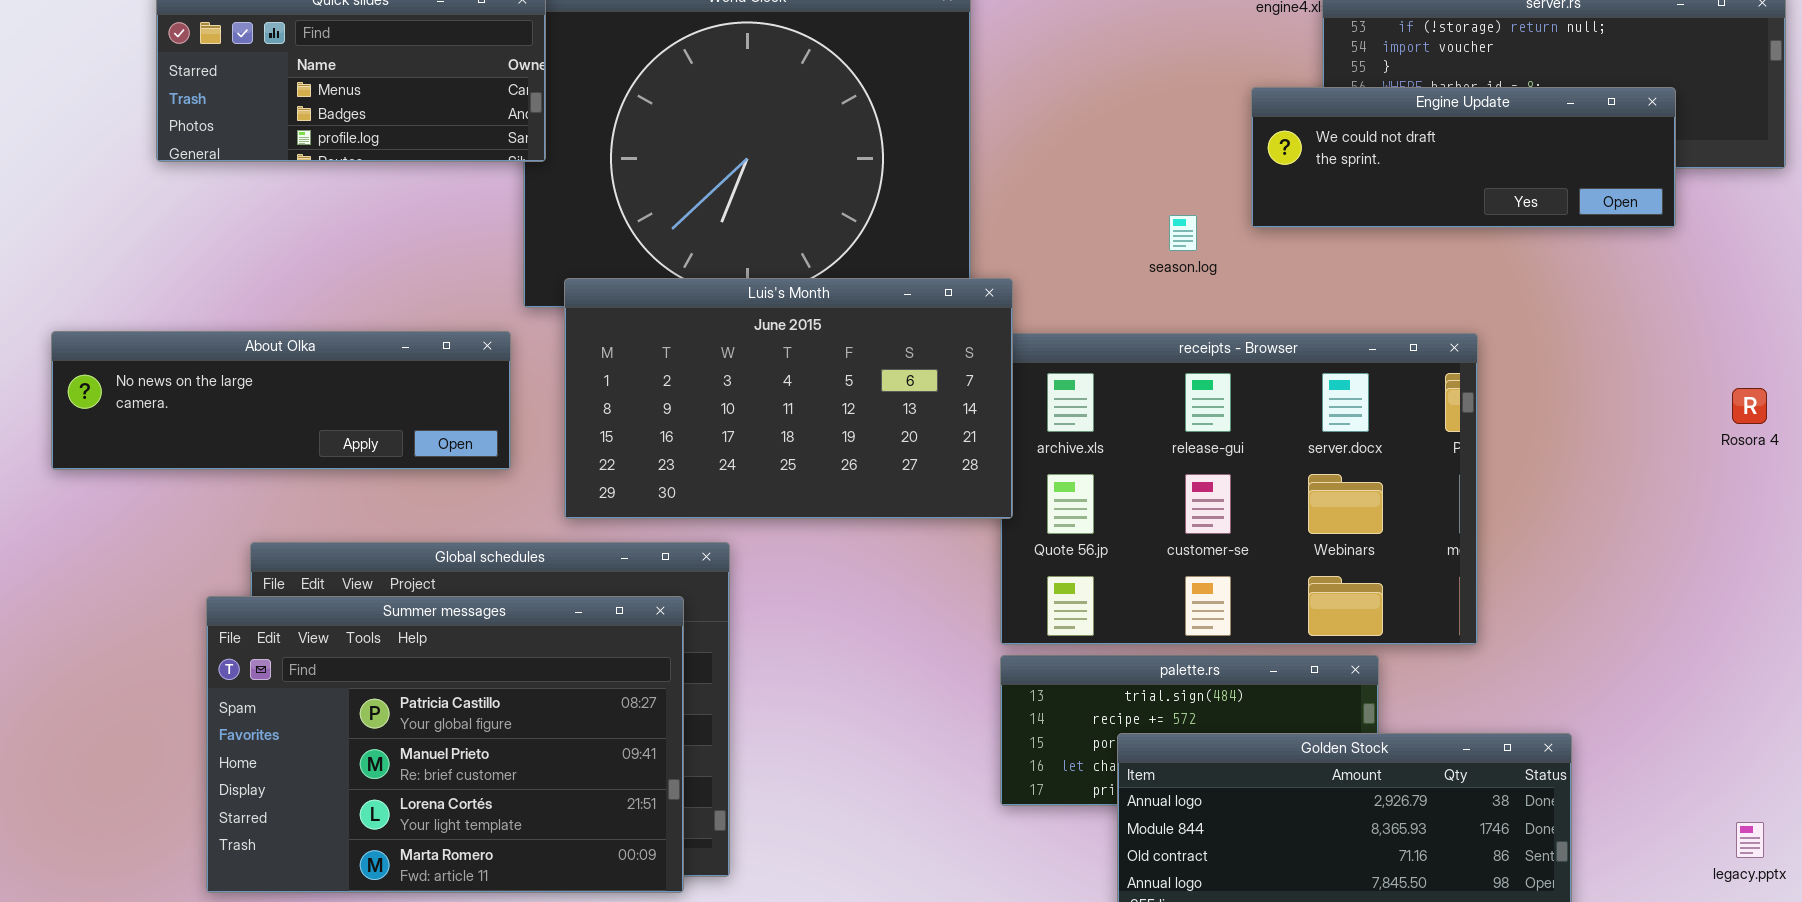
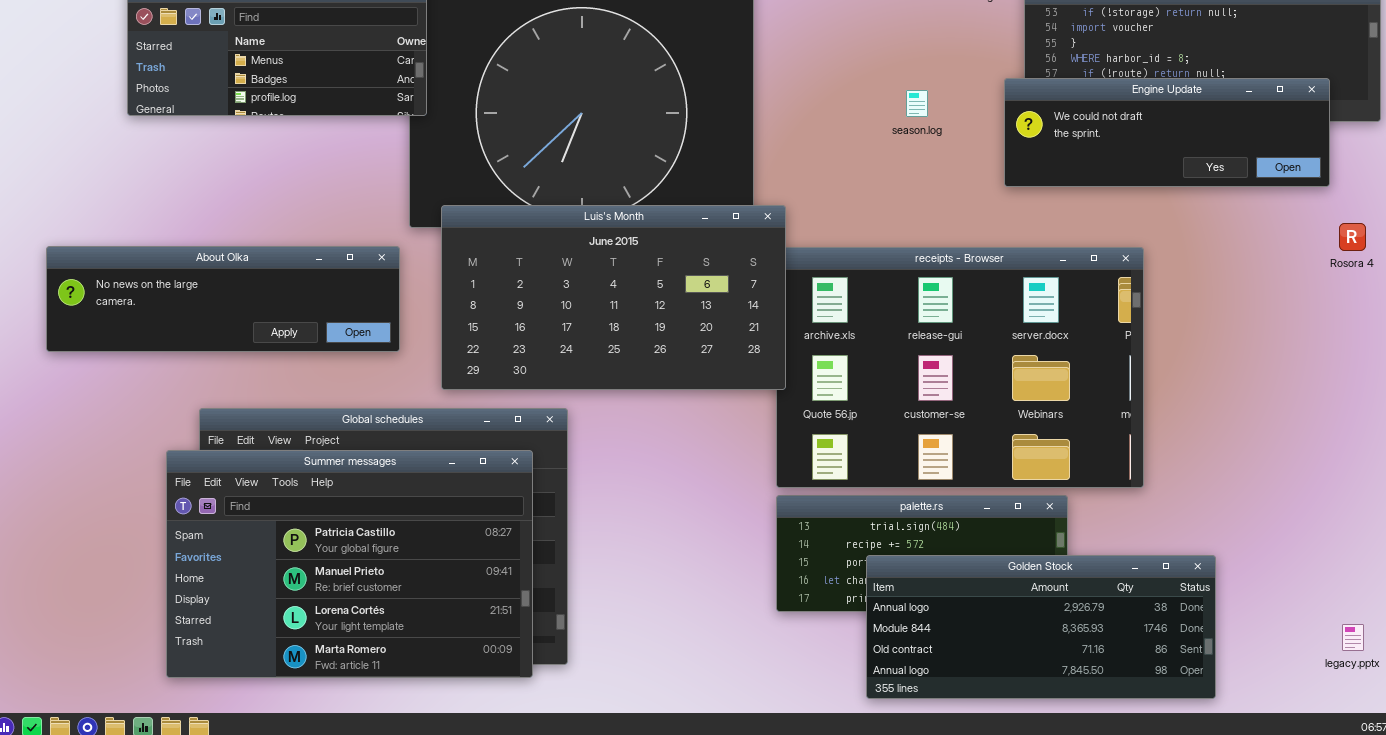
Engine Update: [1251,87,1676,228] -> [1004,78,1330,187], moved
season.log: [1169,215,1197,251] -> [906,90,928,117], moved
Rosora 4: [1732,388,1767,424] -> [1339,223,1366,251], moved

